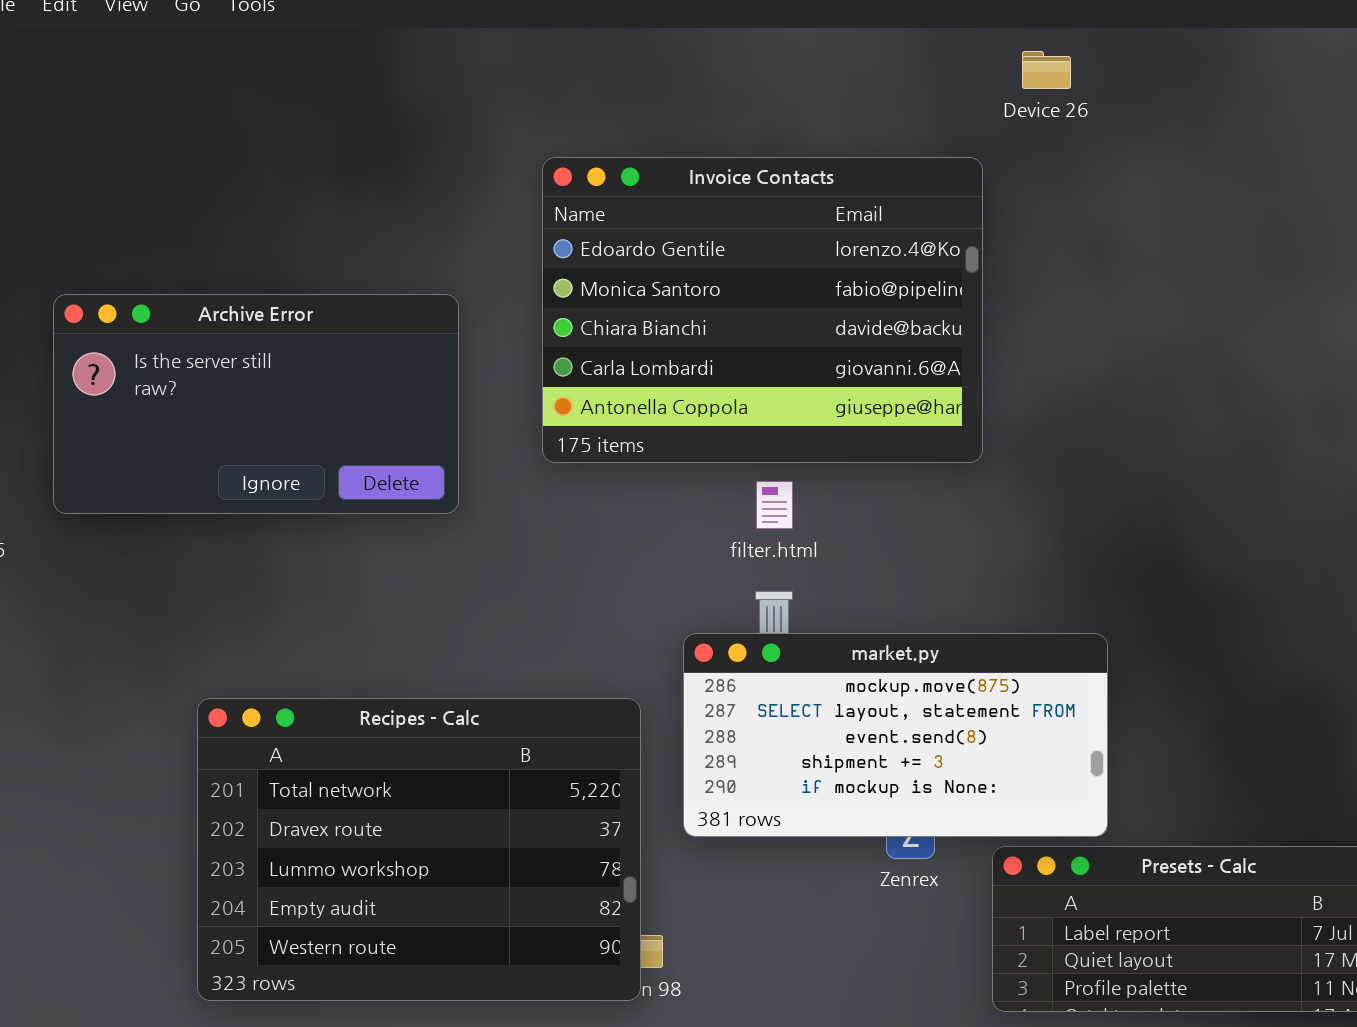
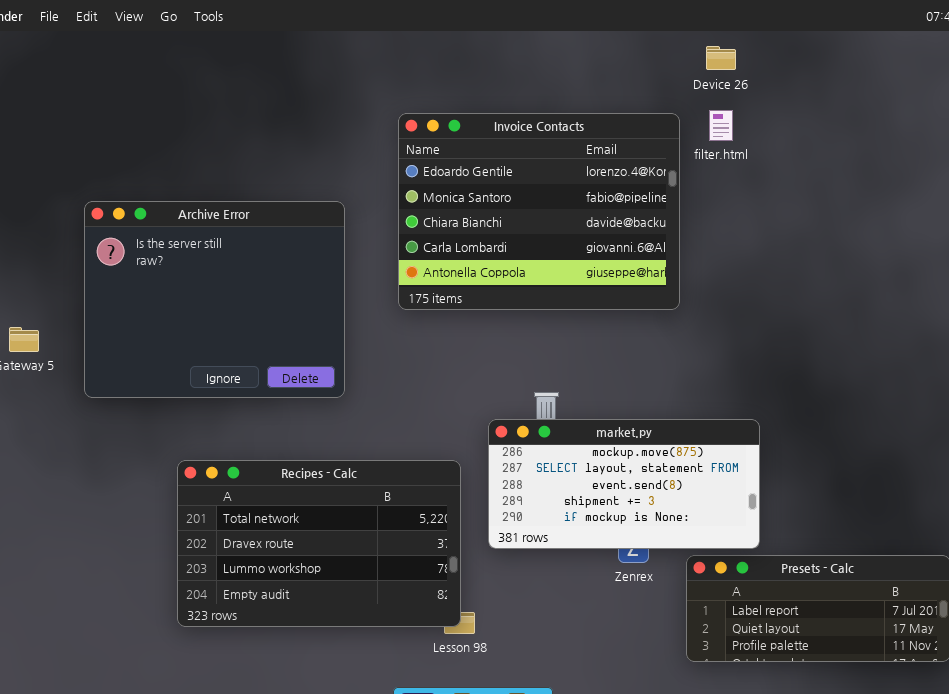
Archive Error: [53,294,459,514] -> [84,201,345,398], resized
filter.html: [756,481,793,529] -> [709,110,733,141], moved
Recipes - Calc: [197,698,641,1001] -> [177,460,461,627], resized

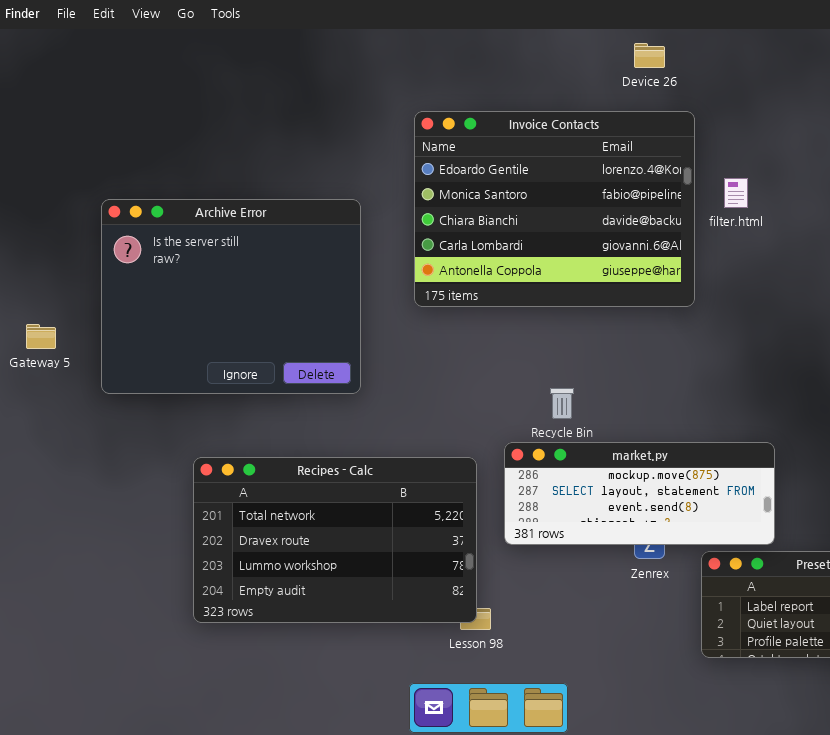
Device 26: [706,46,736,70] -> [634,43,665,68], moved
filter.html: [709,110,733,141] -> [724,178,748,208], moved
market.py: [488,419,760,549] -> [504,442,775,545], resized

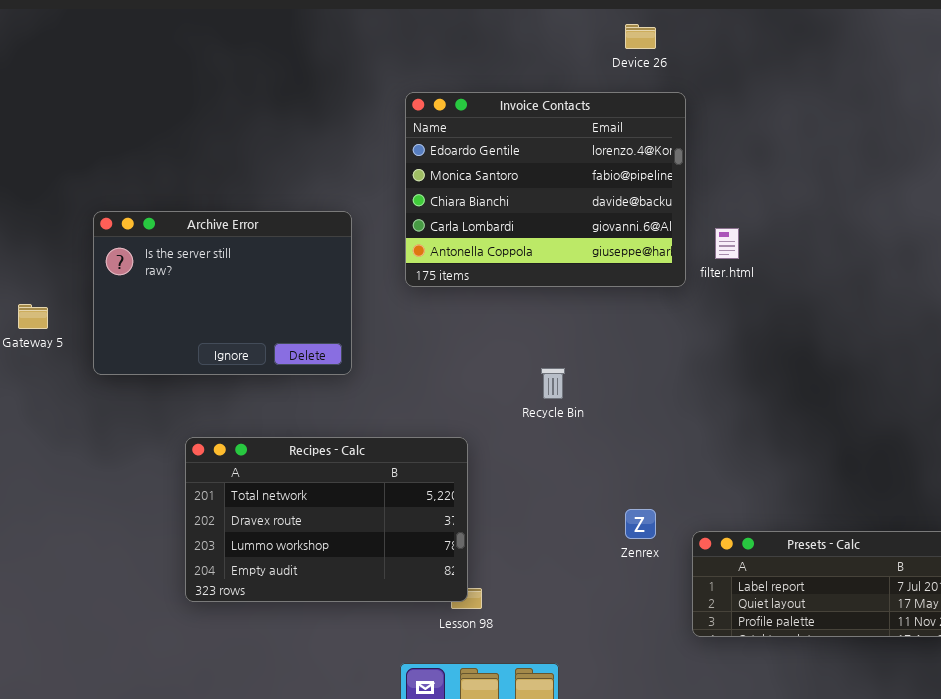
filter.html: [724,178,748,208] -> [715,228,739,259], moved
Archive Error: [101,199,361,394] -> [93,211,352,375], resized
market.py: [504,442,775,545] -> none, closed

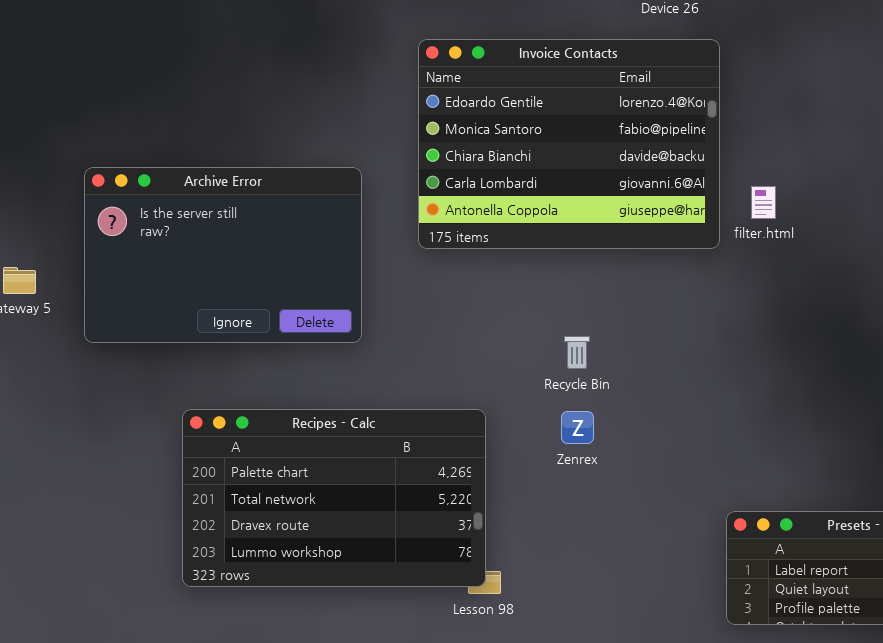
Recipes - Calc: [185,437,468,602] -> [182,409,486,587], scrolled up 1 row
Zenrex: [625,509,656,539] -> [561,411,594,444], moved

